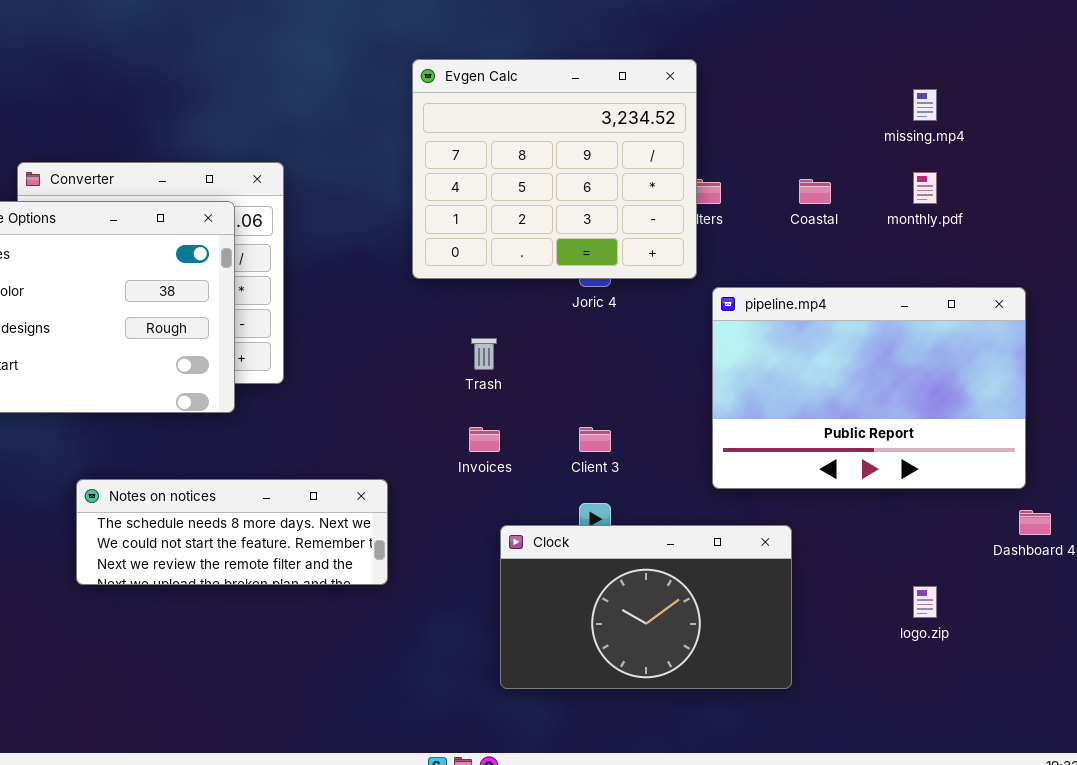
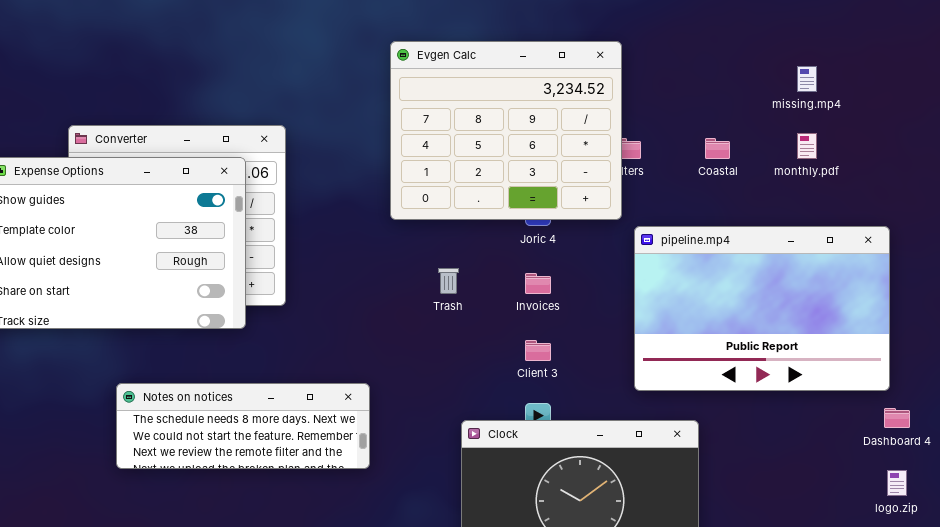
Invoices: [469,427,500,452] -> [525,273,551,294], moved
logo.zip: [913,586,937,618] -> [887,470,907,496], moved

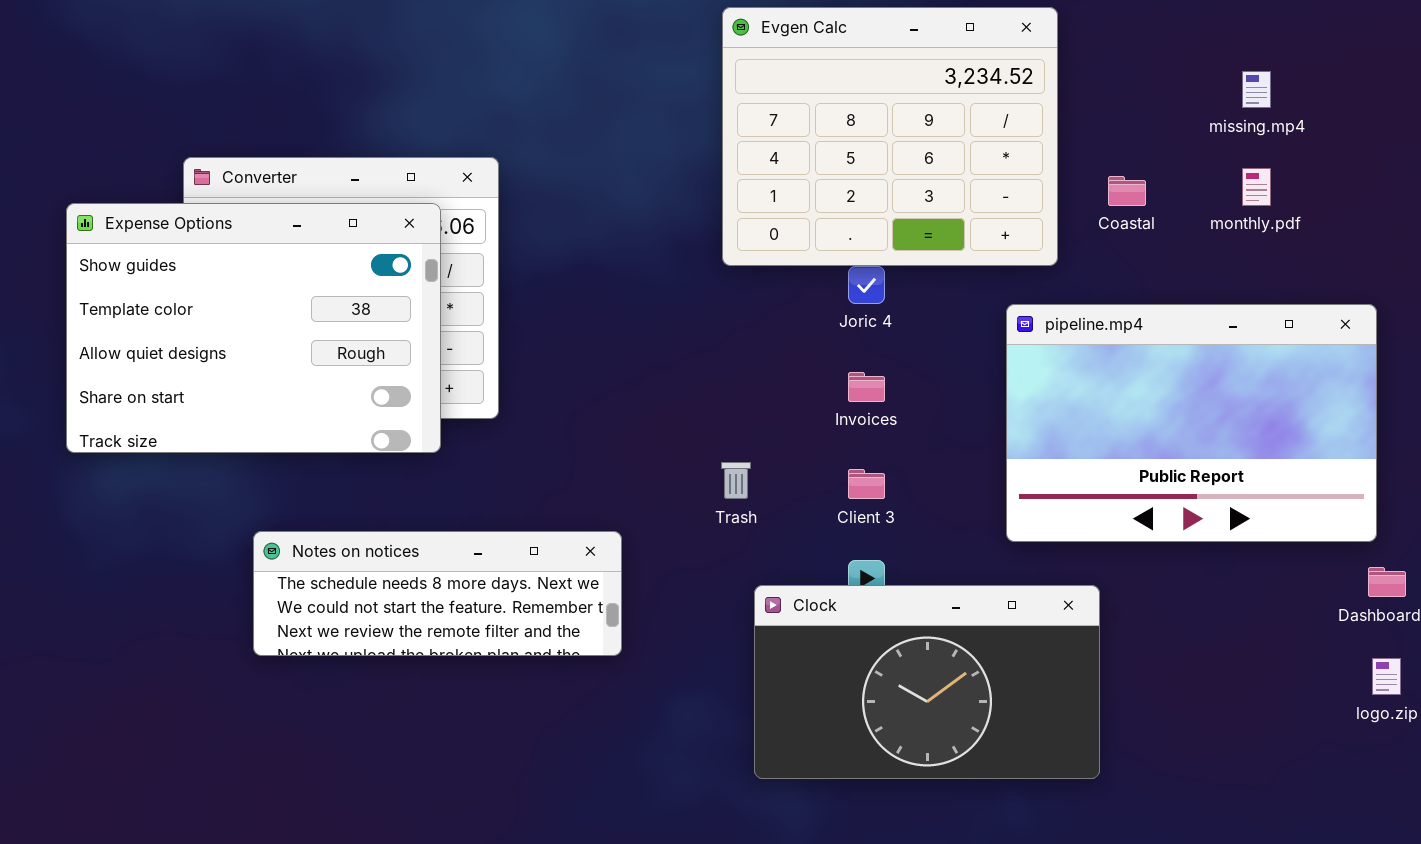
Evgen Calc: [390,41,622,220] -> [722,7,1058,266], moved
Trash: [438,268,459,294] -> [721,462,751,499], moved

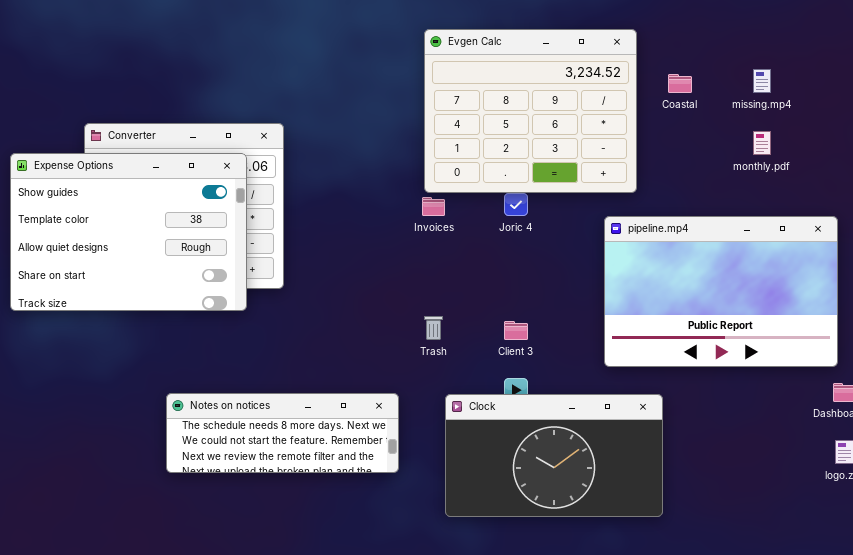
Coastal: [1108,176,1146,206] -> [668,74,692,93], moved
Invoices: [848,372,885,402] -> [422,197,445,216], moved
Notes on notices: [253,531,622,656] -> [166,393,399,473], moved

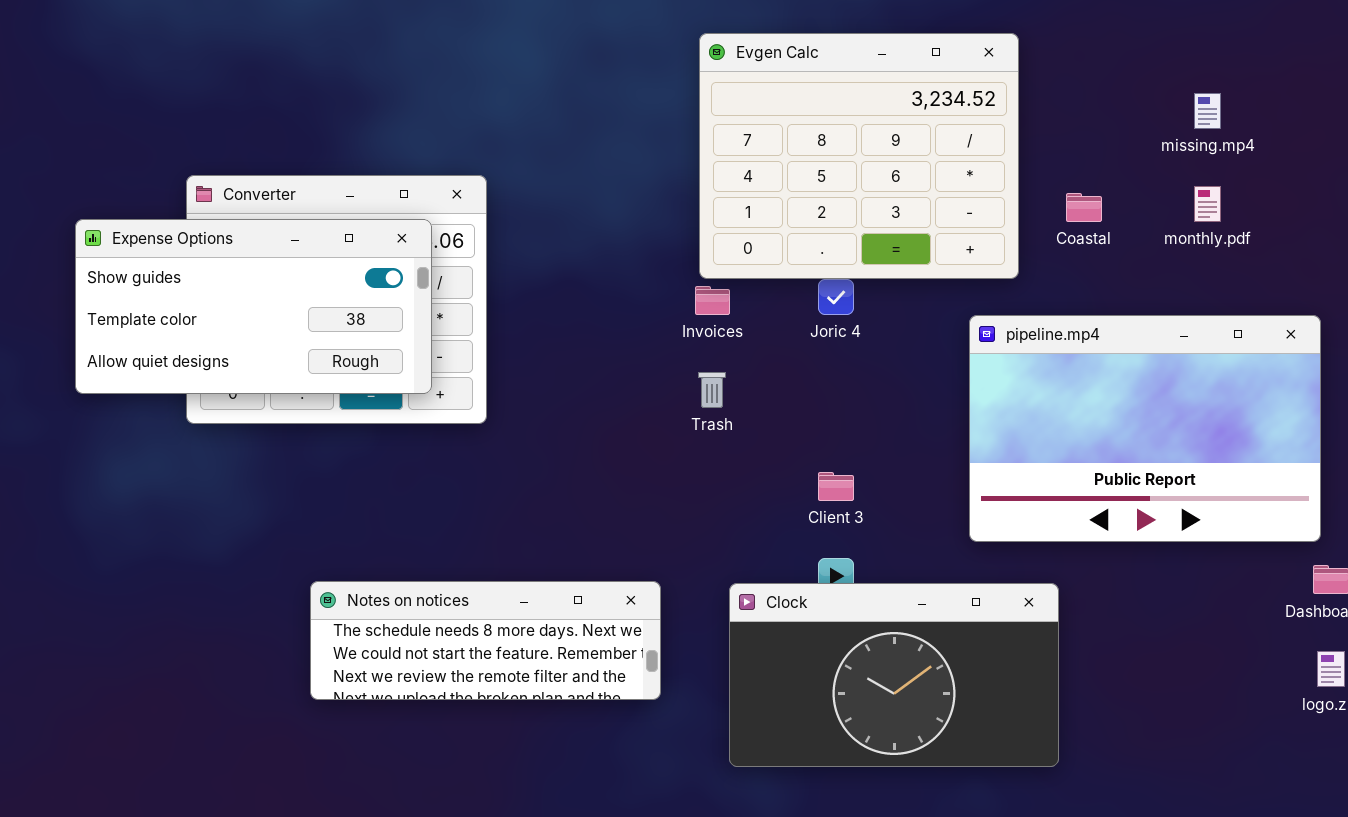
Coastal: [668,74,692,93] -> [1066,193,1102,222], moved
Expense Options: [10,153,247,311] -> [75,219,432,394], resized
Trash: [424,316,443,340] -> [698,372,726,408], moved

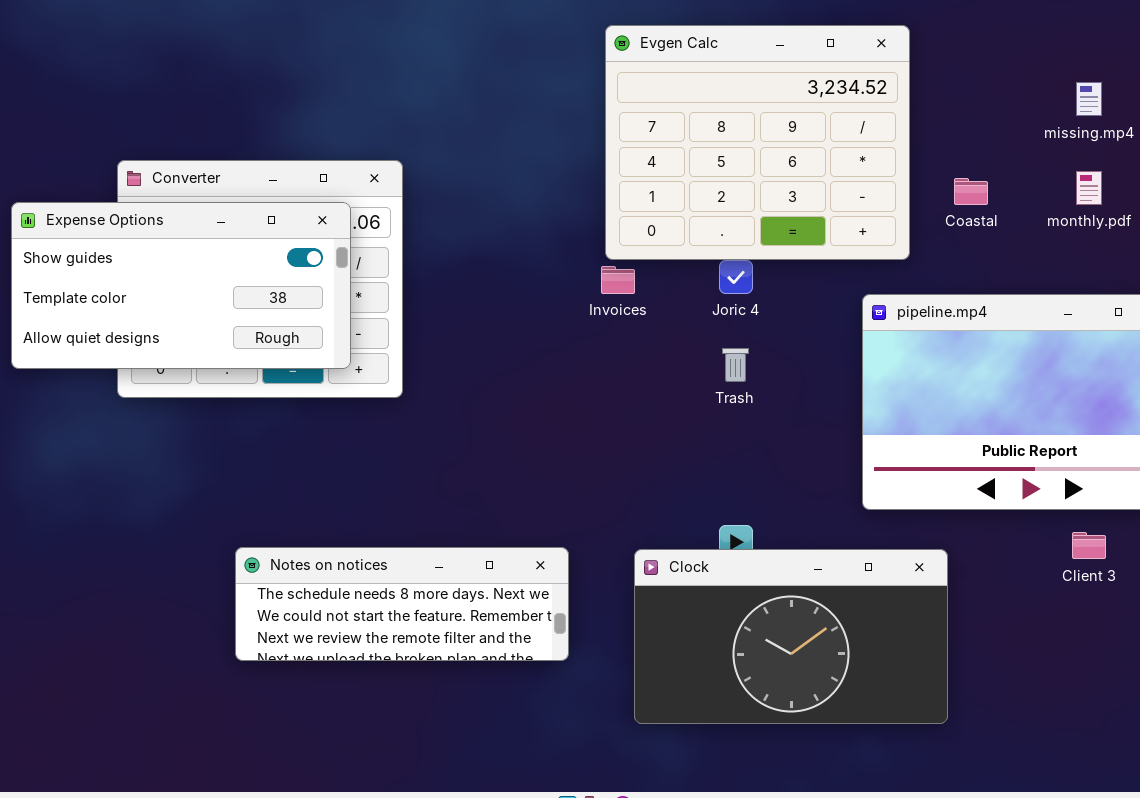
Trash: [698,372,726,408] -> [722,348,749,382], moved
Client 3: [818,472,854,501] -> [1072,532,1106,559], moved

